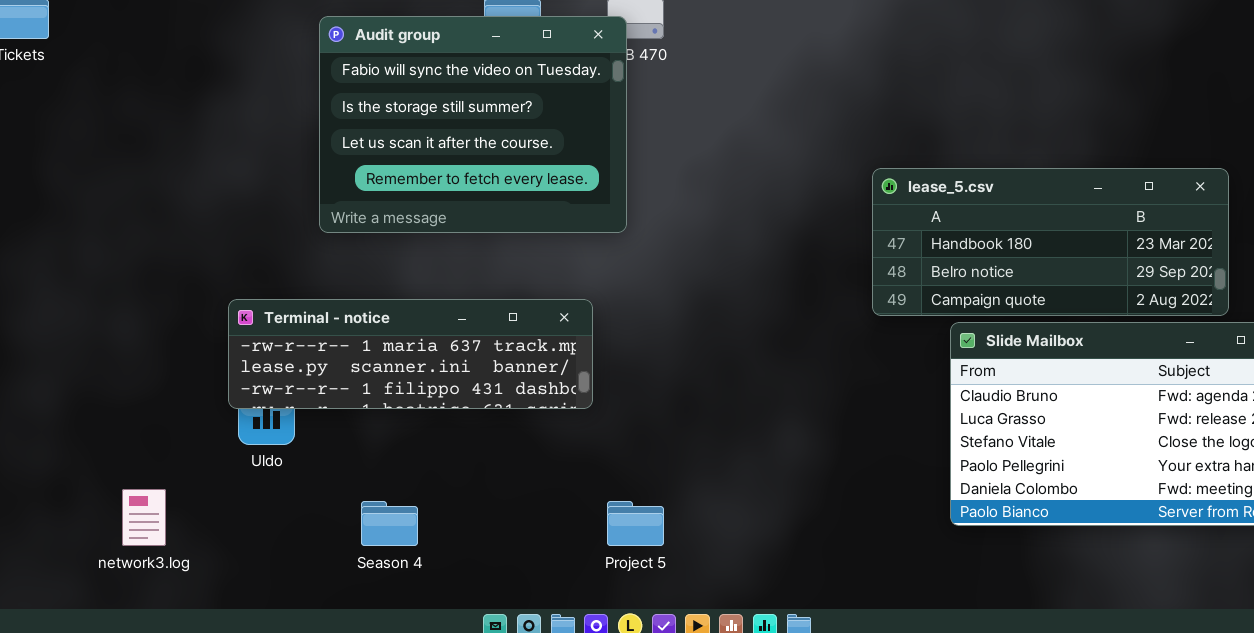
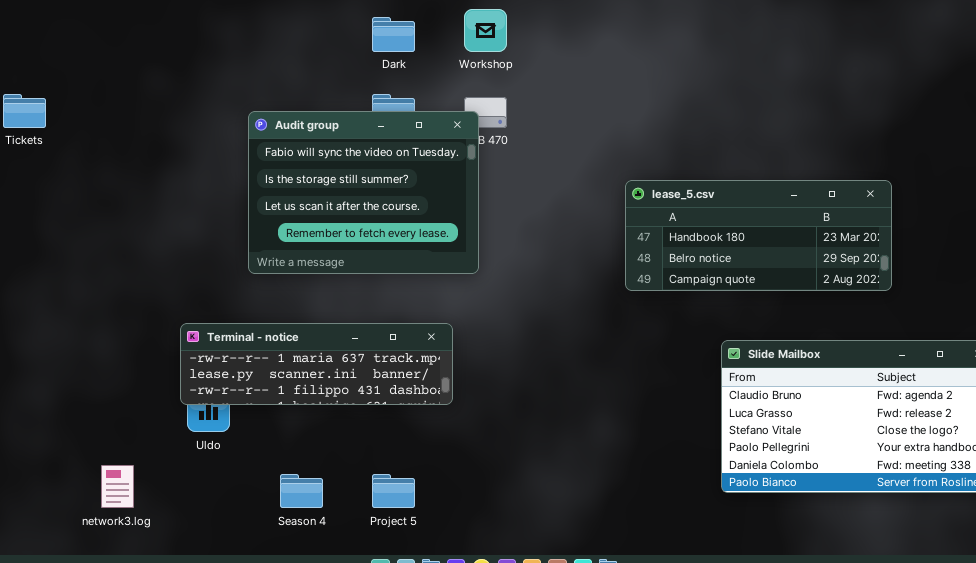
lease_5.csv: [872,168,1229,316] -> [625,180,892,291], moved
Project 5: [607,501,664,546] -> [372,474,415,508], moved

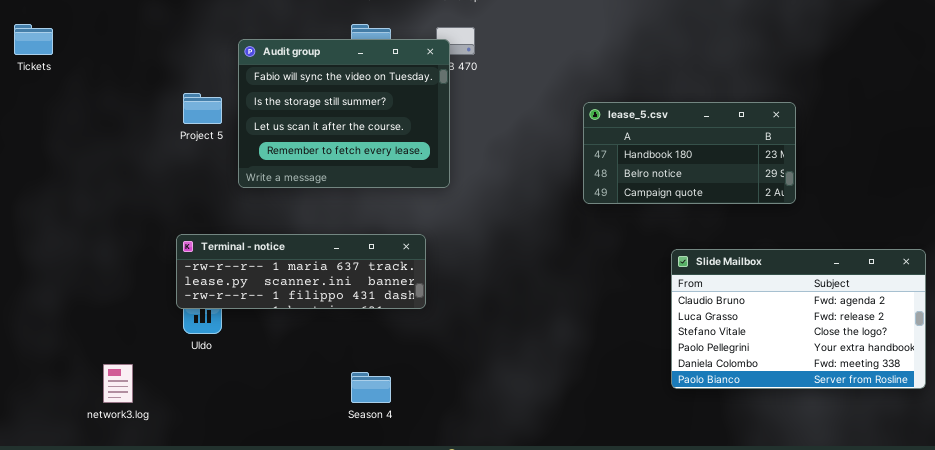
lease_5.csv: [625,180,892,291] -> [583,102,796,204], resized
Season 4: [280,474,323,508] -> [351,372,391,403], moved
Project 5: [372,474,415,508] -> [183,93,222,124], moved

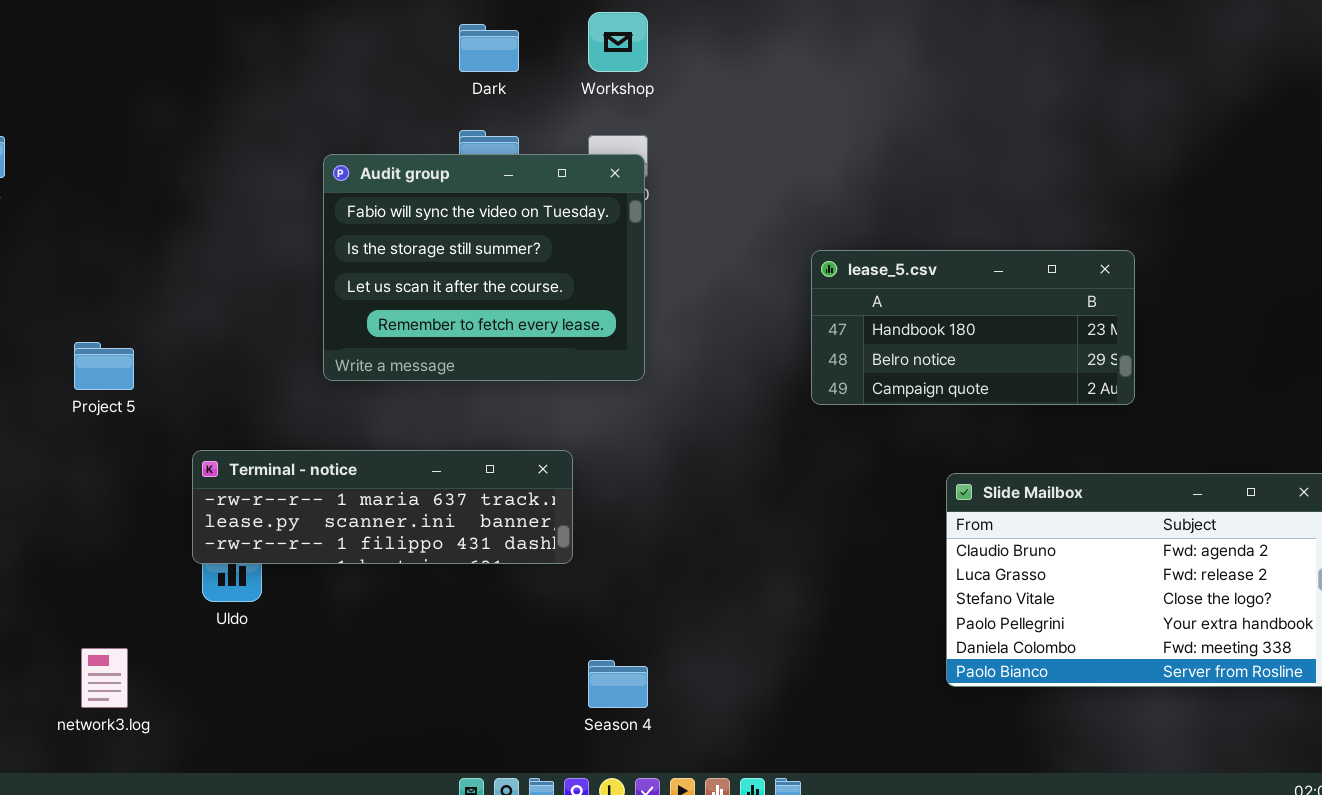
Audit group: [238,39,450,188] -> [323,154,645,381], moved
Project 5: [183,93,222,124] -> [74,342,134,390], moved
Season 4: [351,372,391,403] -> [588,660,648,708], moved

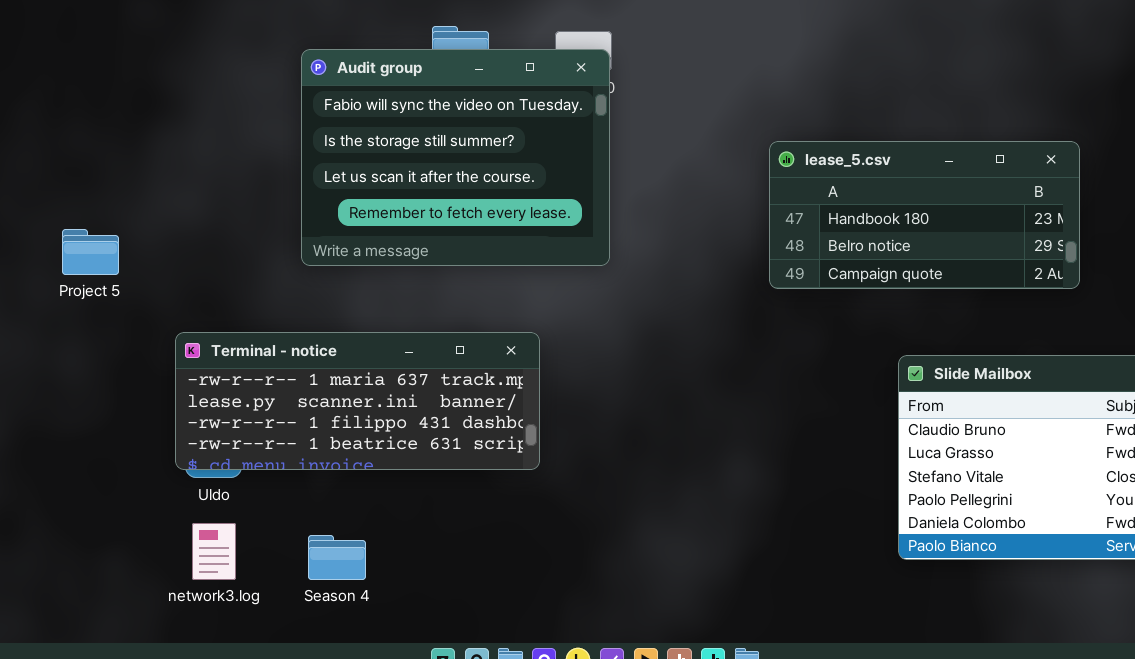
Terminal - notice: [192,450,573,564] -> [175,332,540,470], resized
network3.log: [81,648,128,708] -> [192,523,236,580], moved
Season 4: [588,660,648,708] -> [308,535,366,580], moved

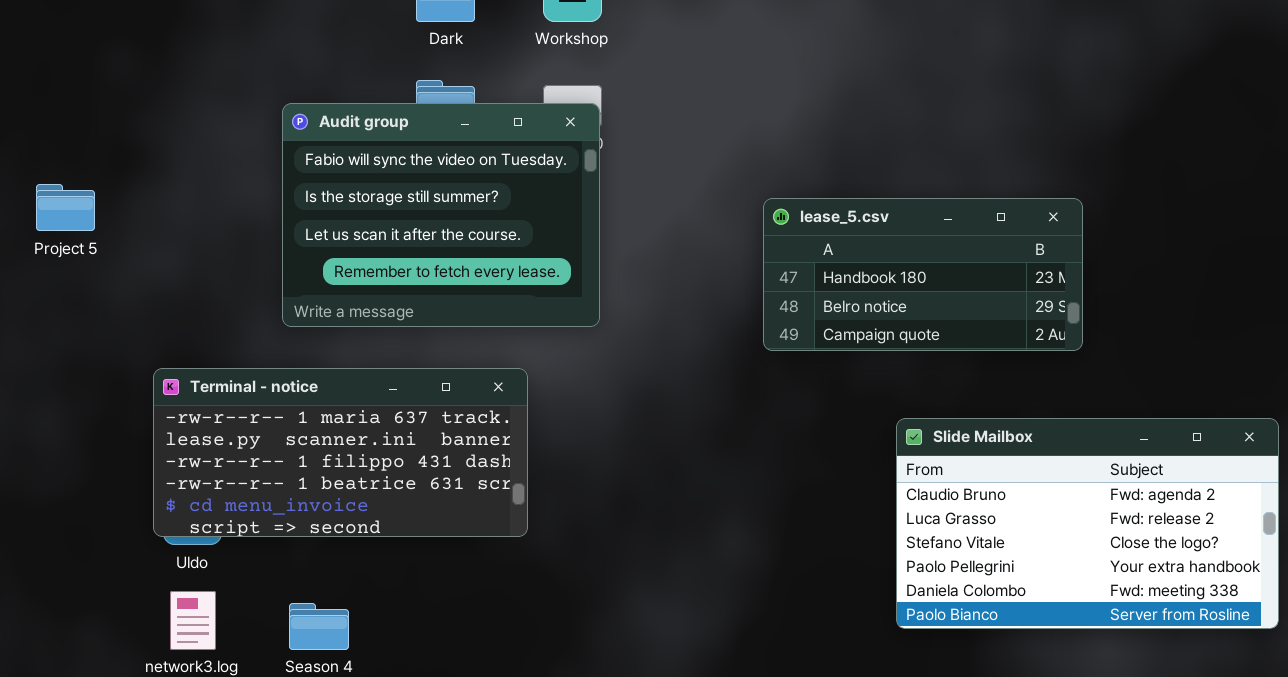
Project 5: [62,229,119,275] -> [36,184,95,231], moved
Terminal - notice: [175,332,540,470] -> [153,368,528,537], resized

